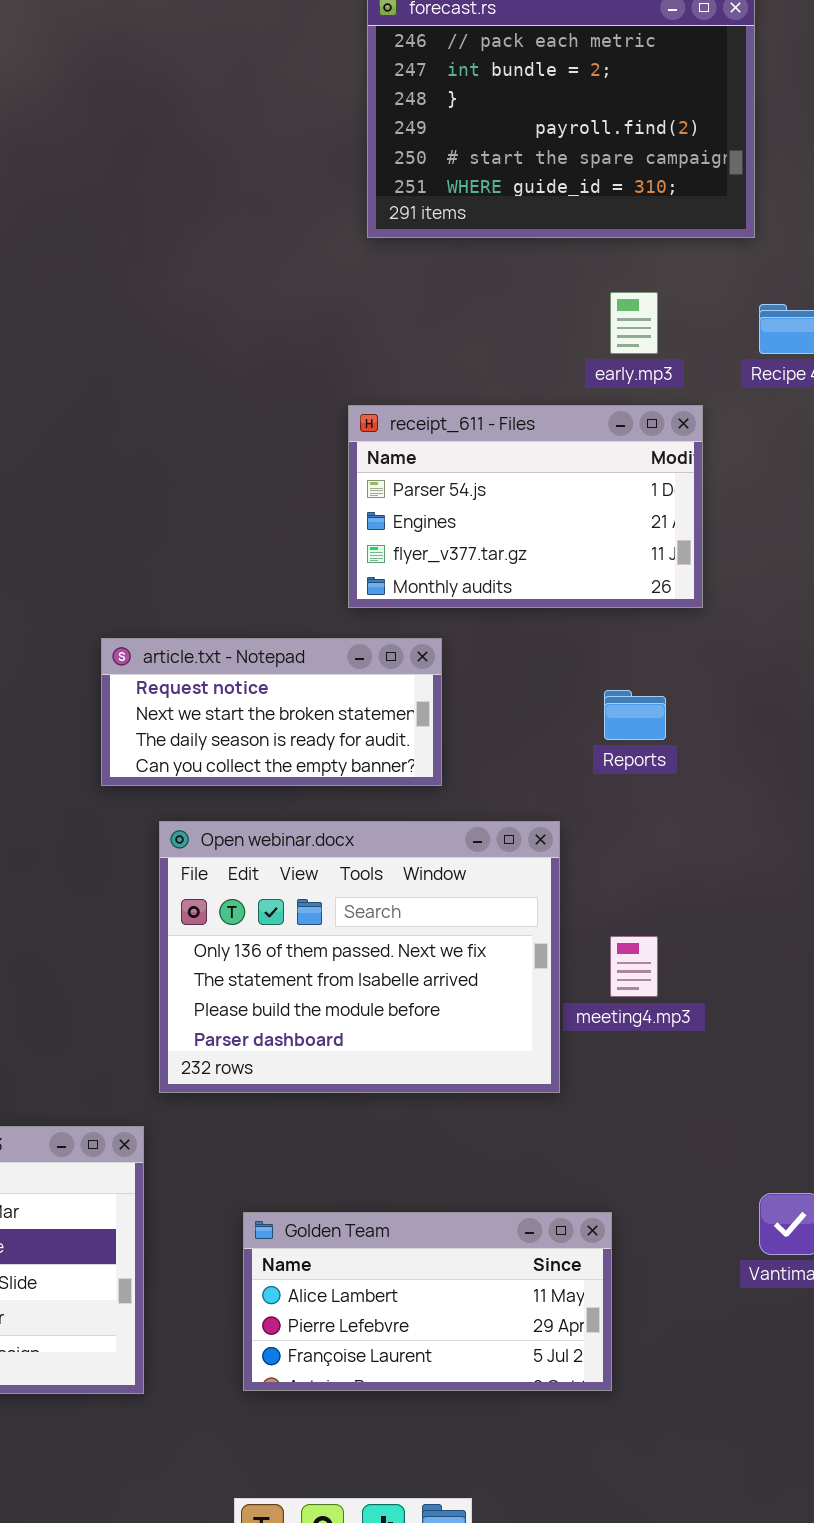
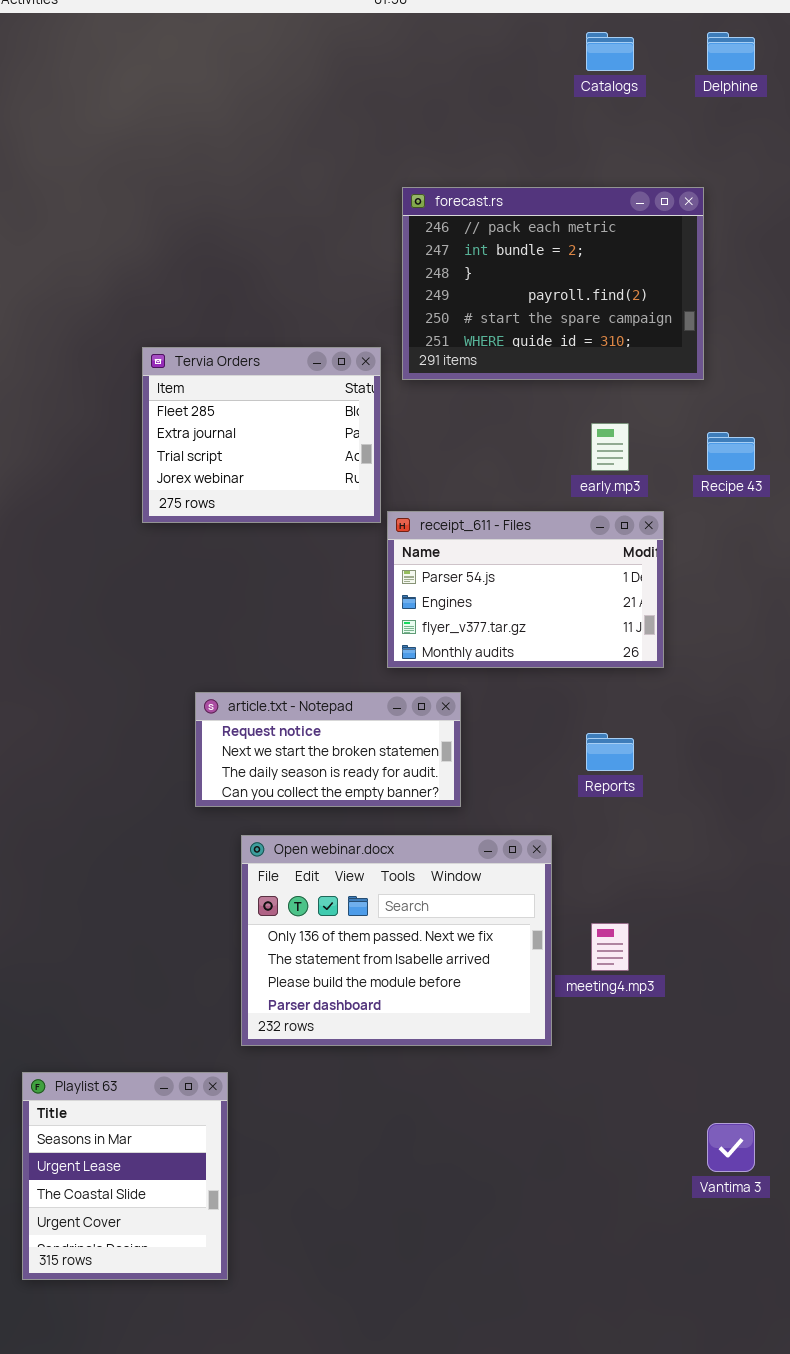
Tervia Orders: none -> [142,347,381,523], opened
Golden Team: [243,1212,612,1391] -> none, closed

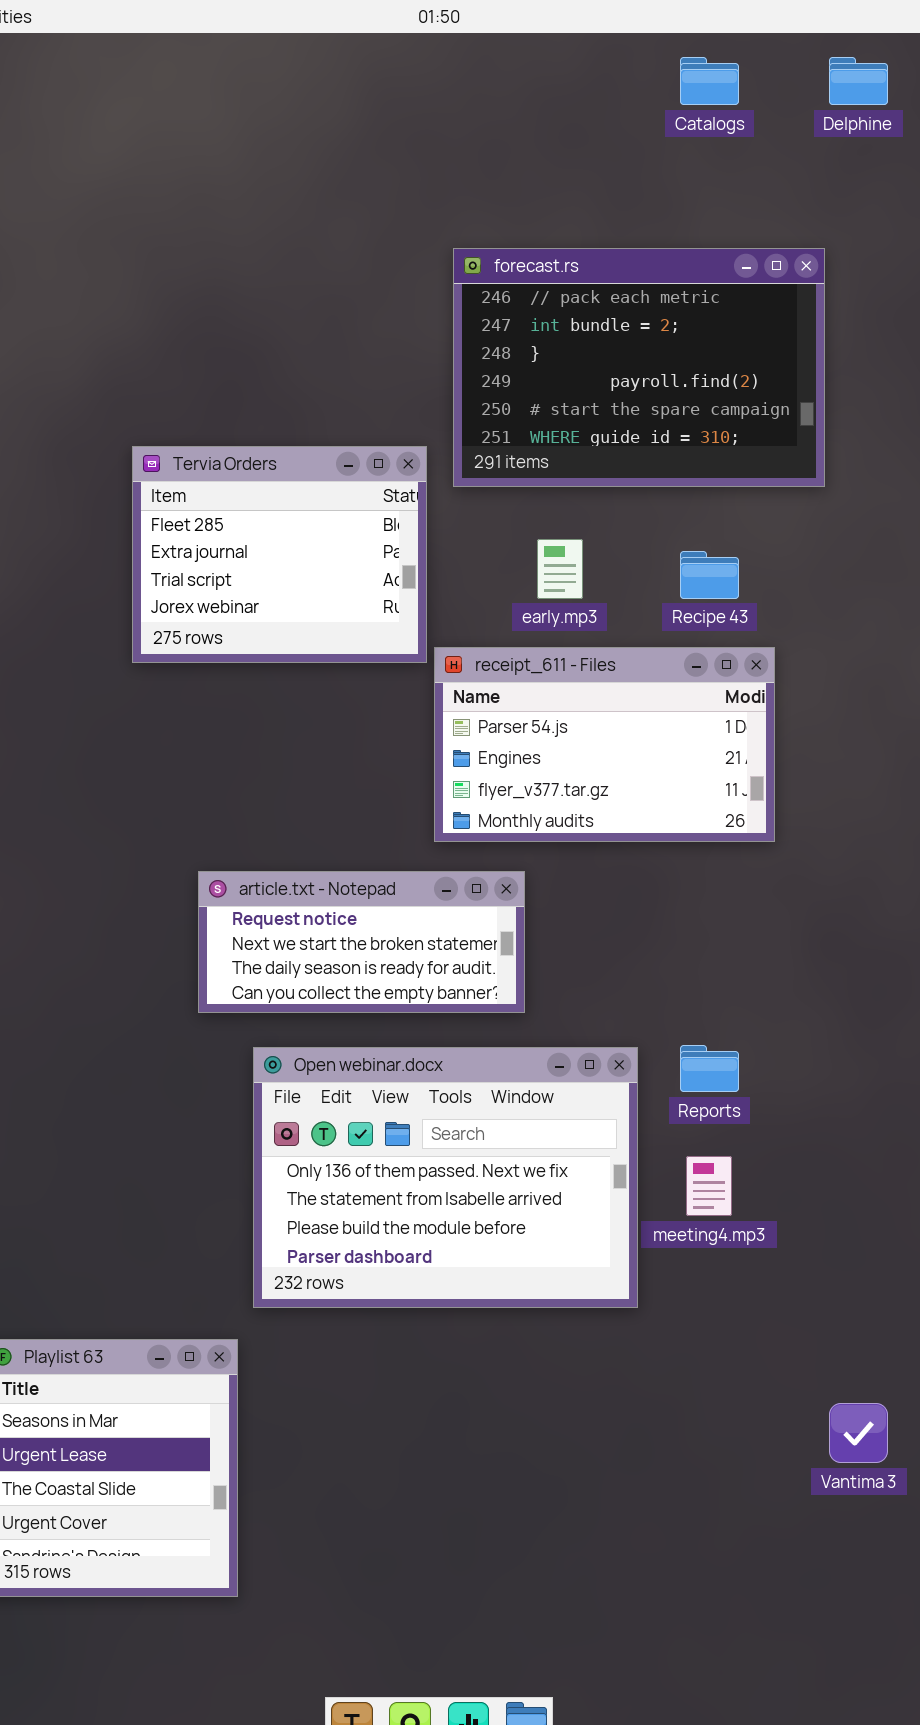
early.mp3: [591,423,629,471] -> [537,539,583,599], moved
Recipe 43: [707,432,755,471] -> [680,551,739,599], moved
Reports: [586,733,634,771] -> [680,1045,739,1092], moved

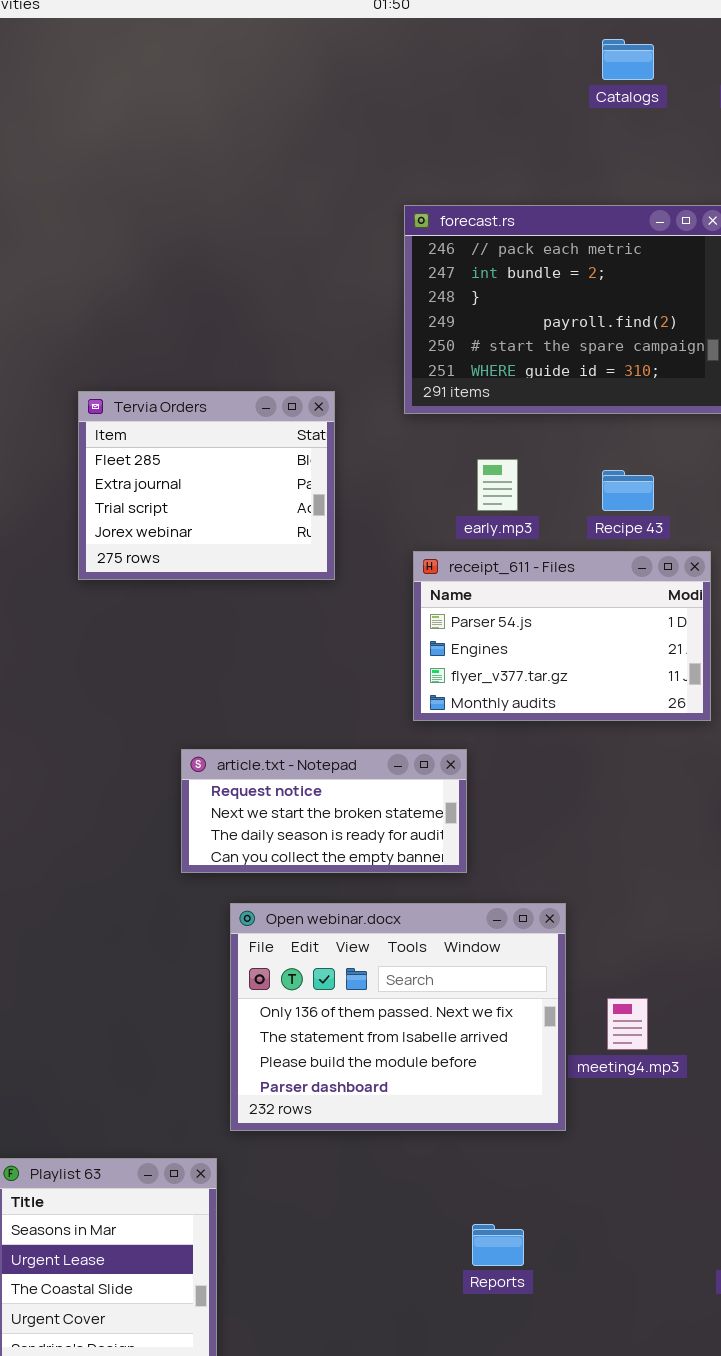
Tervia Orders: [132,446,427,663] -> [78,391,335,580], moved
receipt_611 - Files: [434,647,775,842] -> [413,551,711,721], moved
Reports: [680,1045,739,1092] -> [472,1224,524,1266], moved

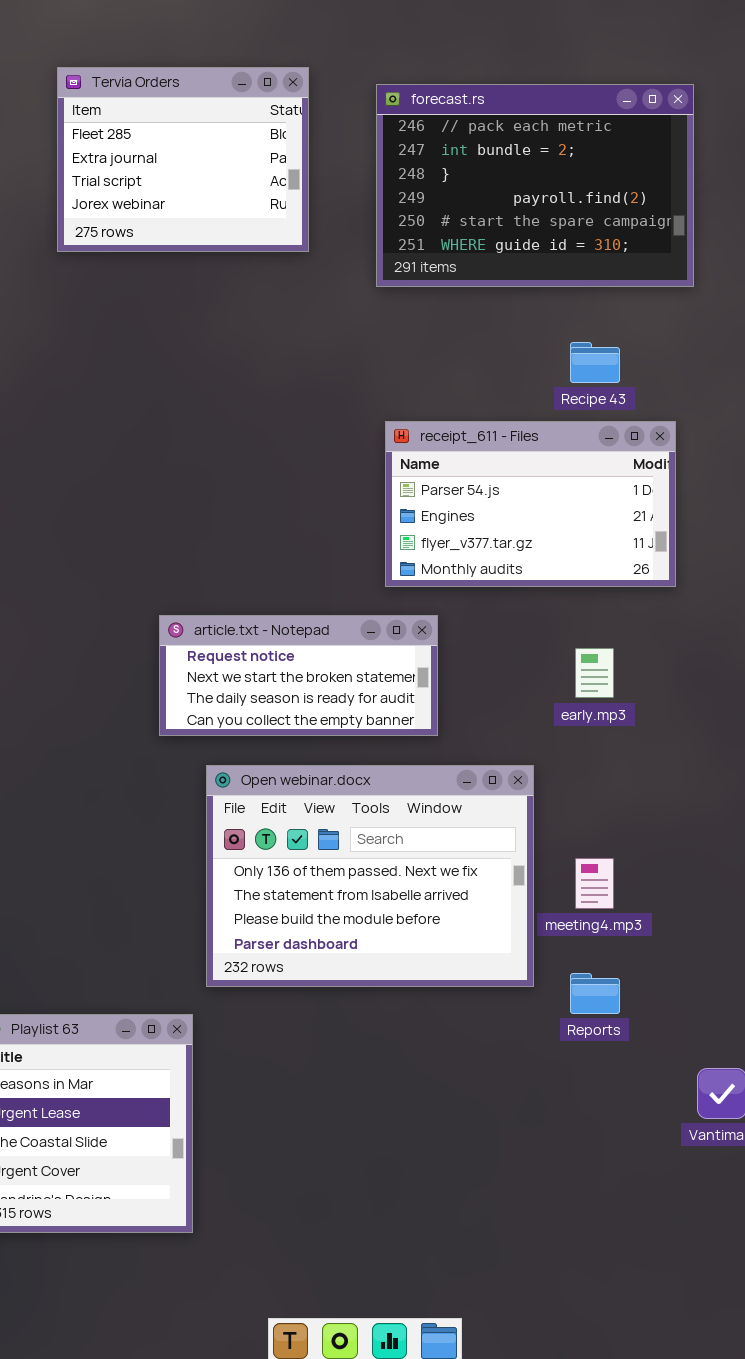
Tervia Orders: [78,391,335,580] -> [57,67,309,252], moved
early.mp3: [477,459,518,511] -> [575,648,614,698], moved
Reports: [472,1224,524,1266] -> [570,973,620,1014], moved

